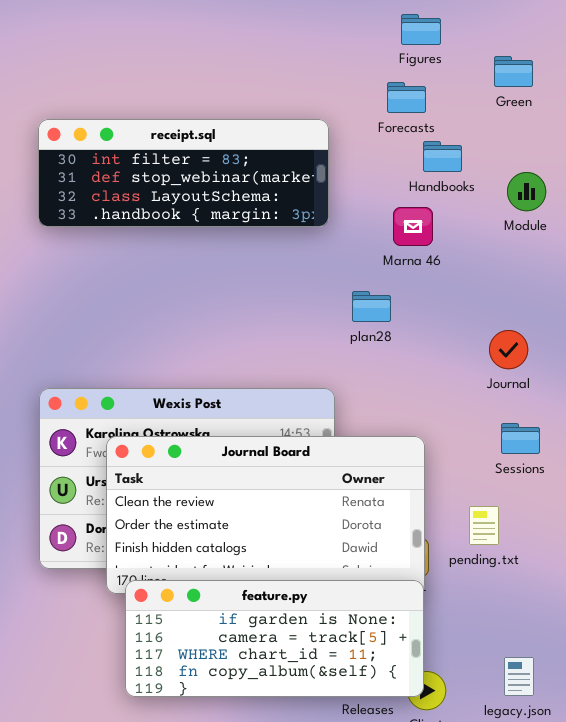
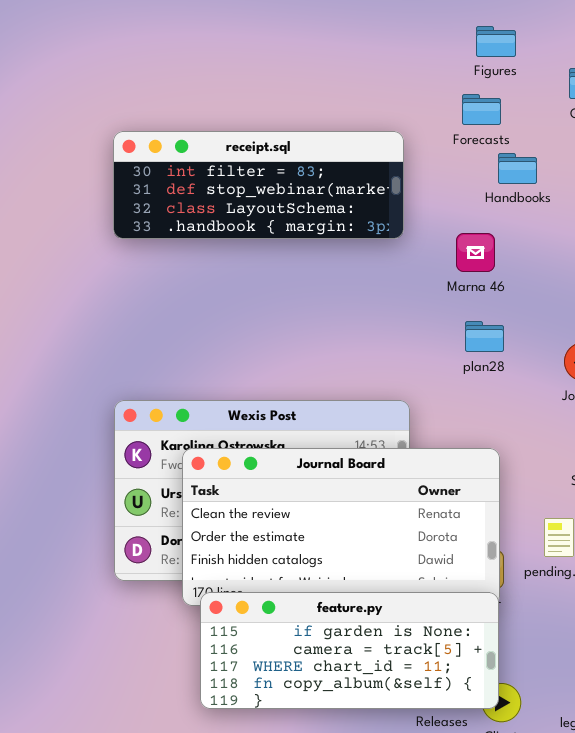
Marna 46: [393,207,433,246] -> [456,233,495,272], moved
plan28: [352,291,391,322] -> [465,321,504,352], moved

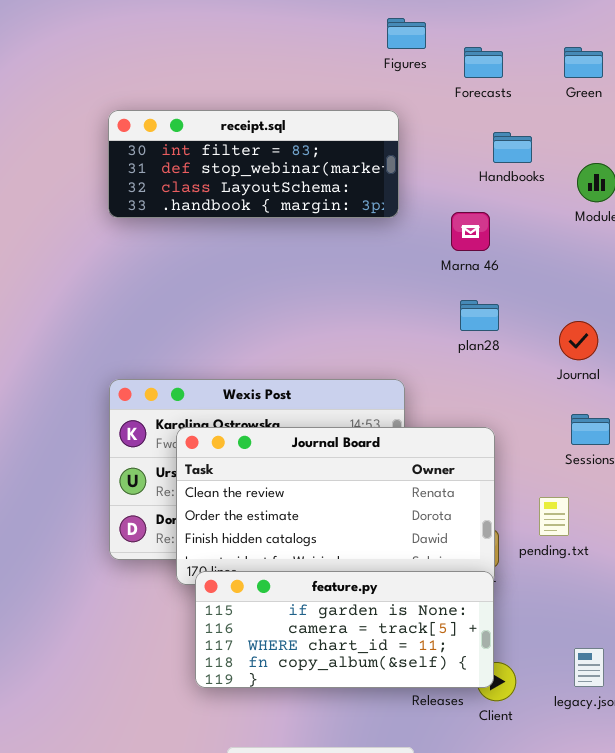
Figures: [476,26,516,57] -> [387,18,426,49], moved
Forecasts: [462,94,501,125] -> [464,47,503,78], moved

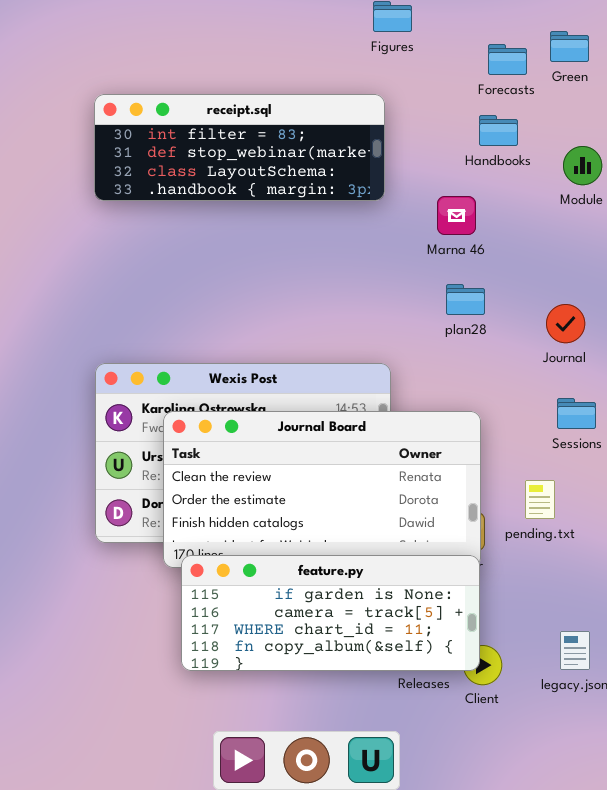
Forecasts: [464,47,503,78] -> [488,44,527,75], moved

